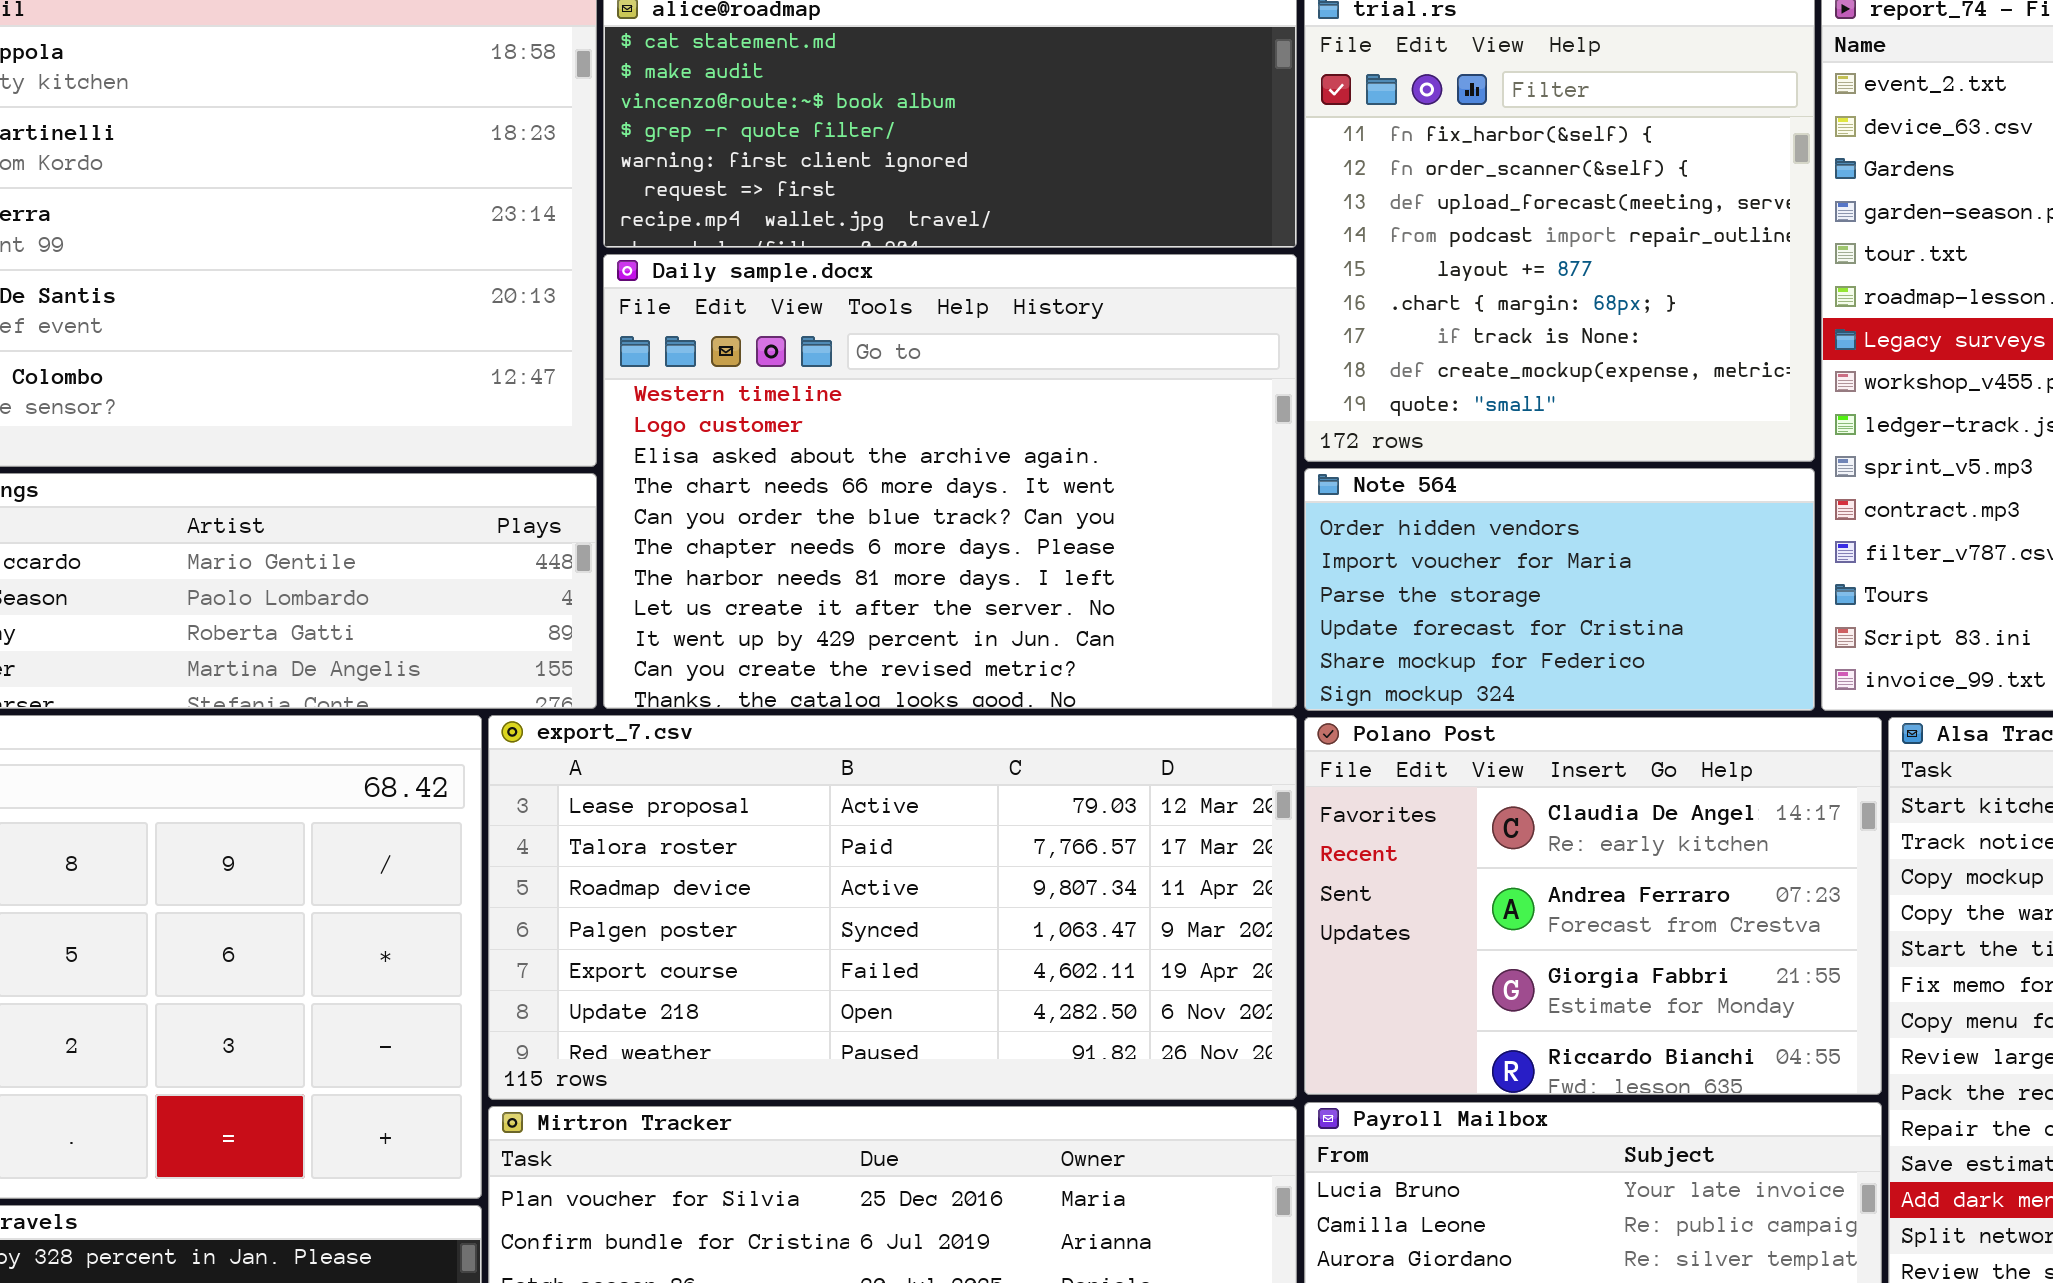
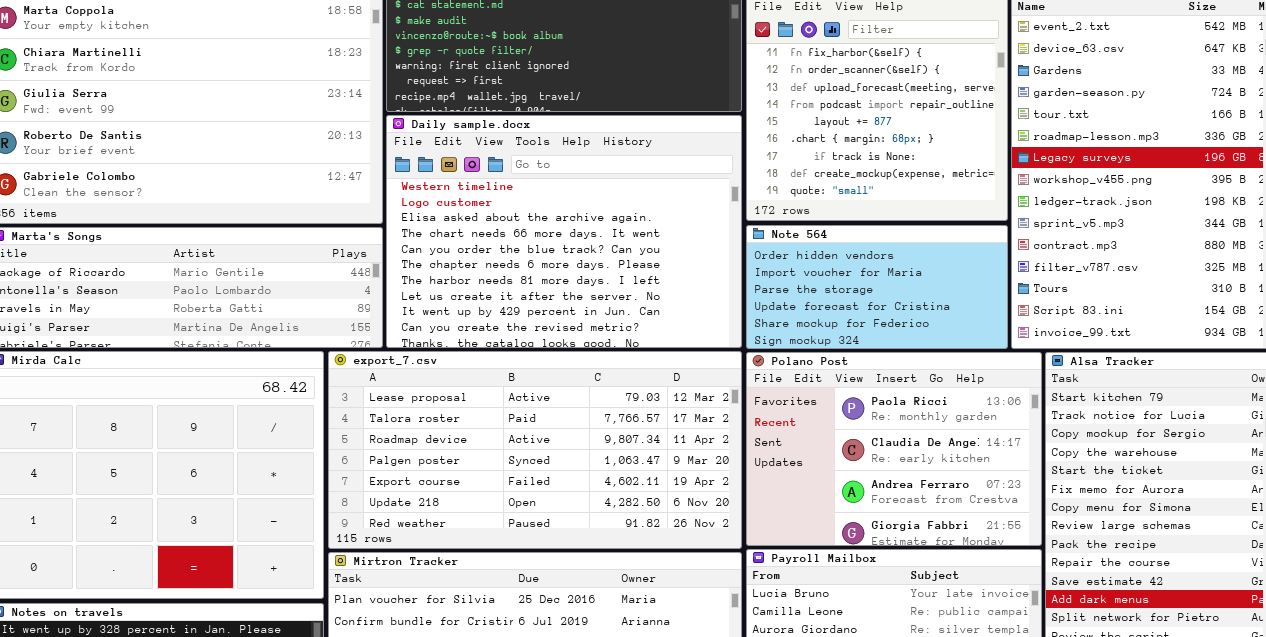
Polano Post: [1304,717,1882,1095] -> [746,352,1042,546], scrolled up 1 row

